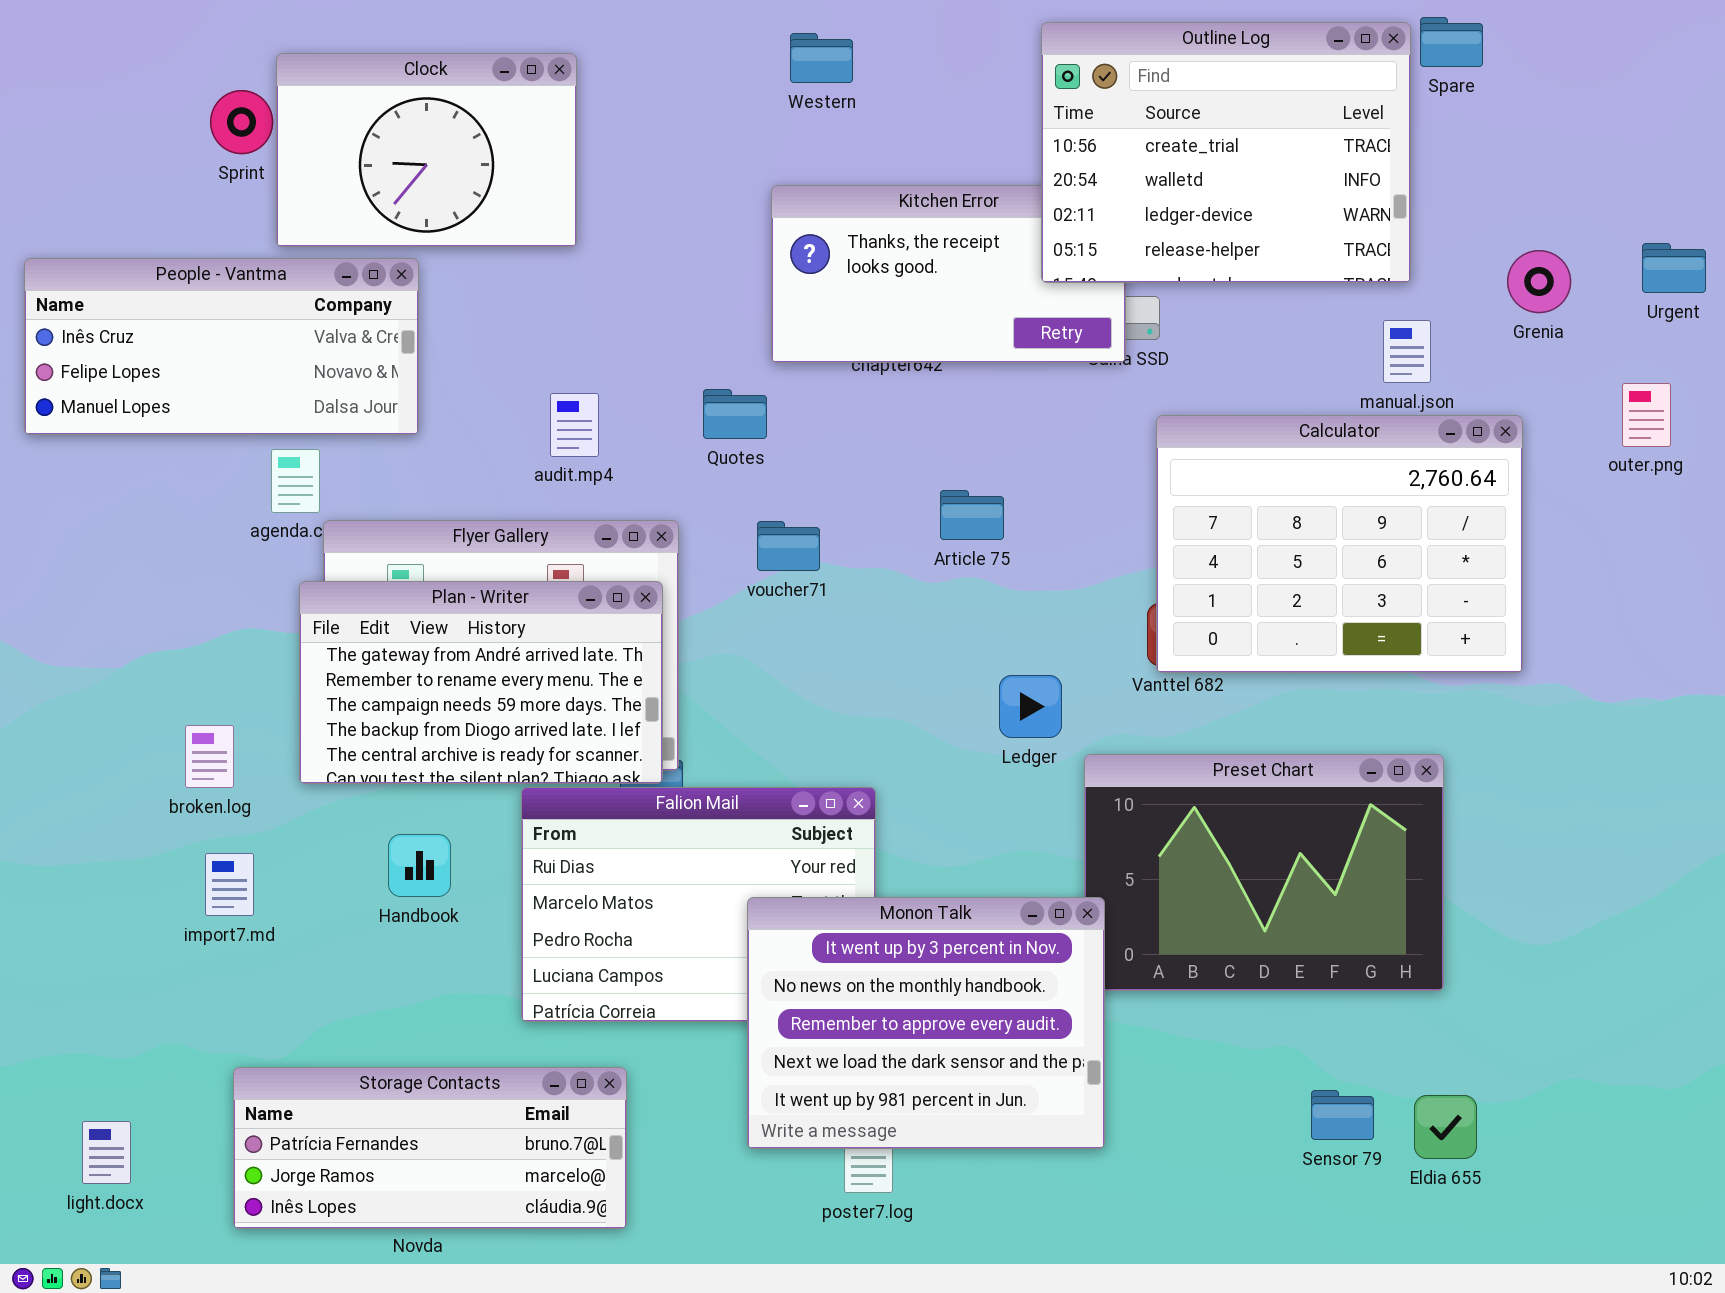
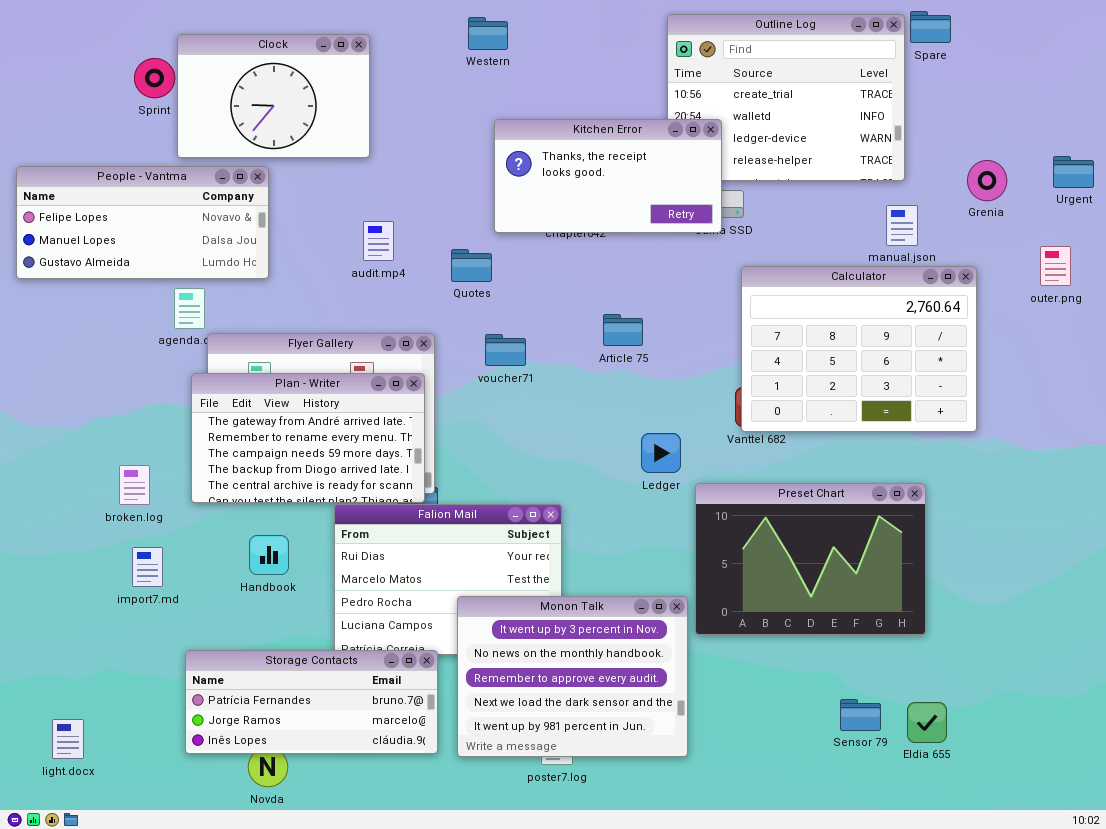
Western: [790,33,853,83] -> [468,17,508,50], moved
Kitchen Error: [771,185,1126,363] -> [494,119,722,233], raised
People - Vantma: [24,258,419,435] -> [16,166,269,279], scrolled down 1 row
audit.mp4: [550,393,599,457] -> [363,221,394,261], moved
Monon Talk: [747,897,1105,1149] -> [457,596,688,757], moved
Storage Contacts: [233,1067,627,1229] -> [185,650,438,754], moved

